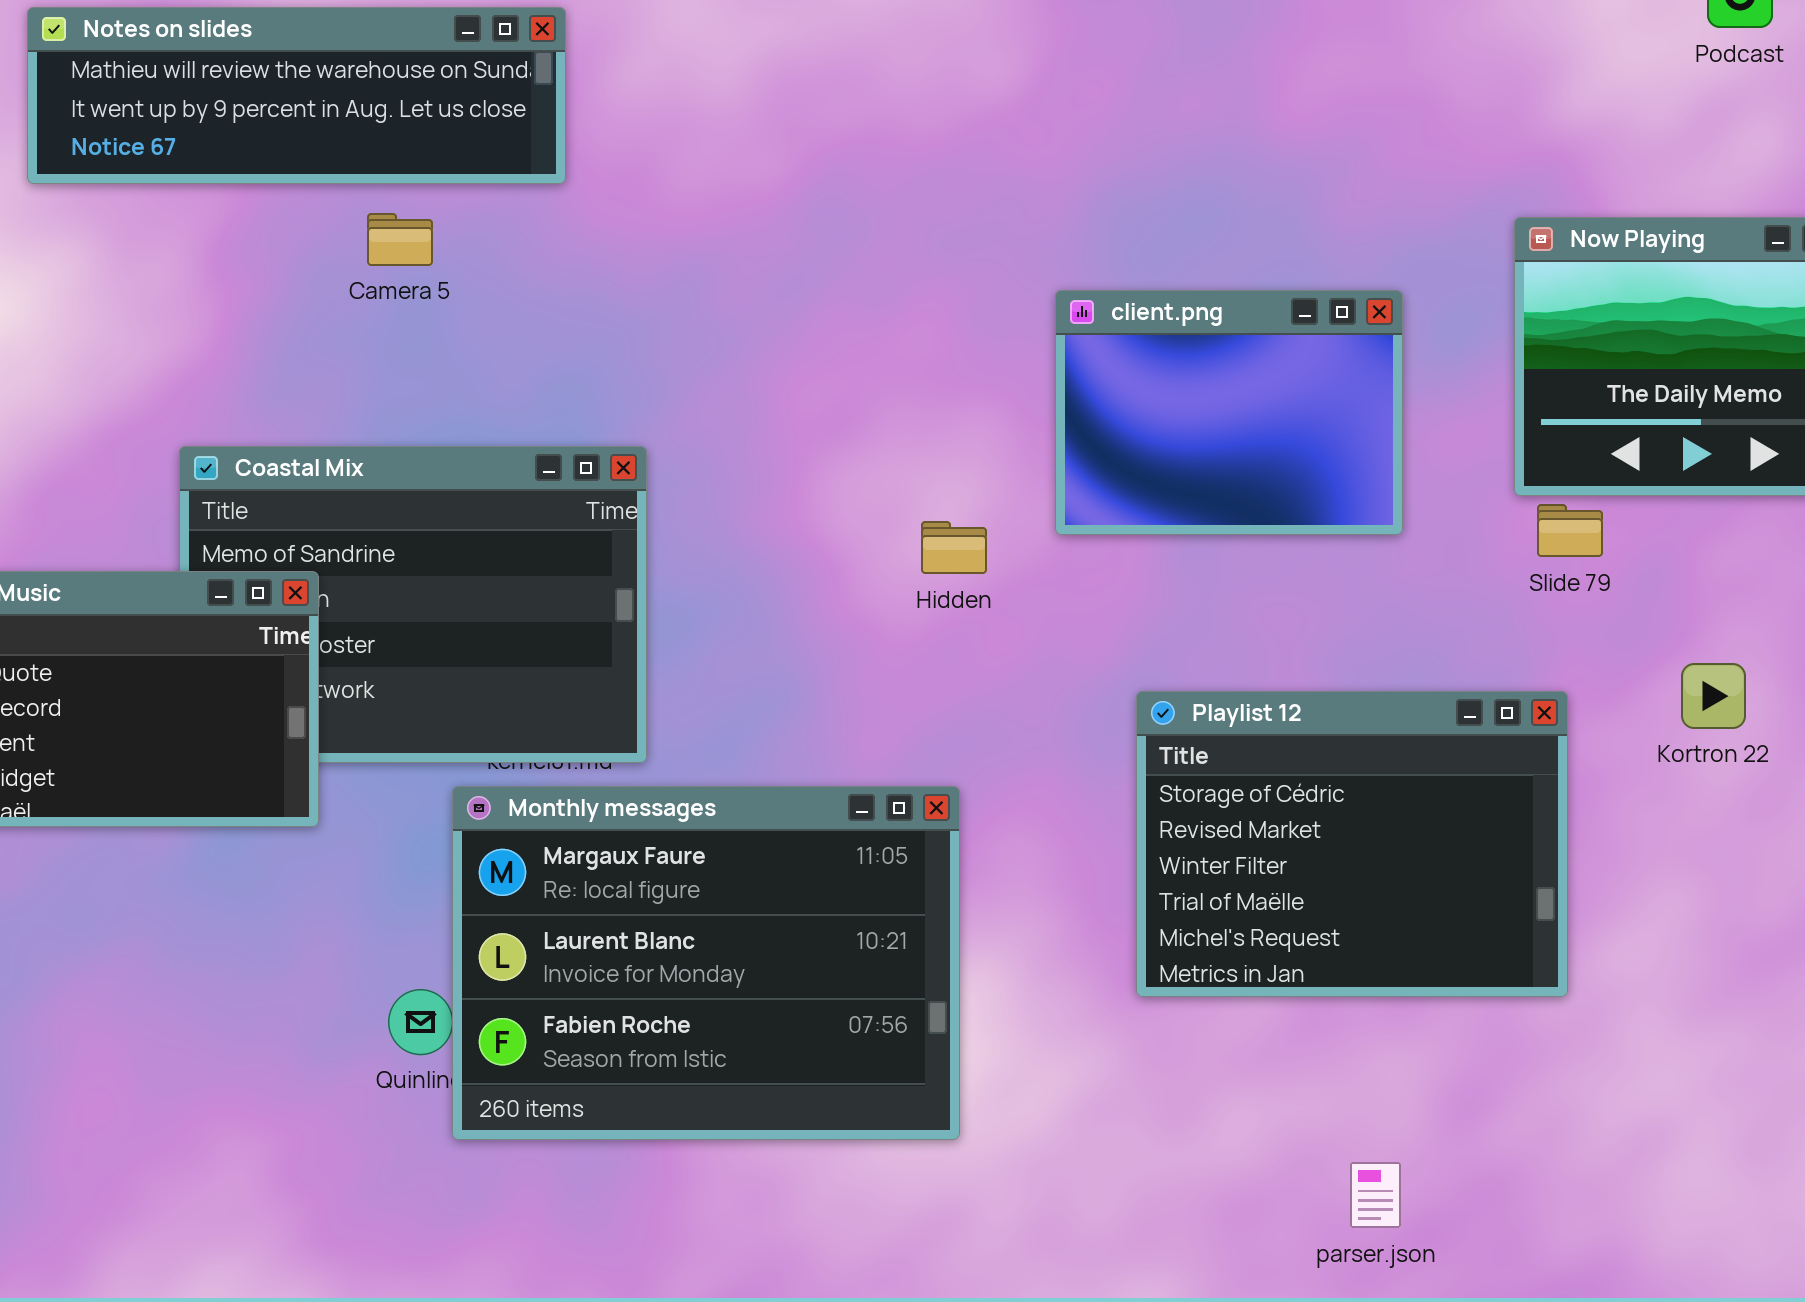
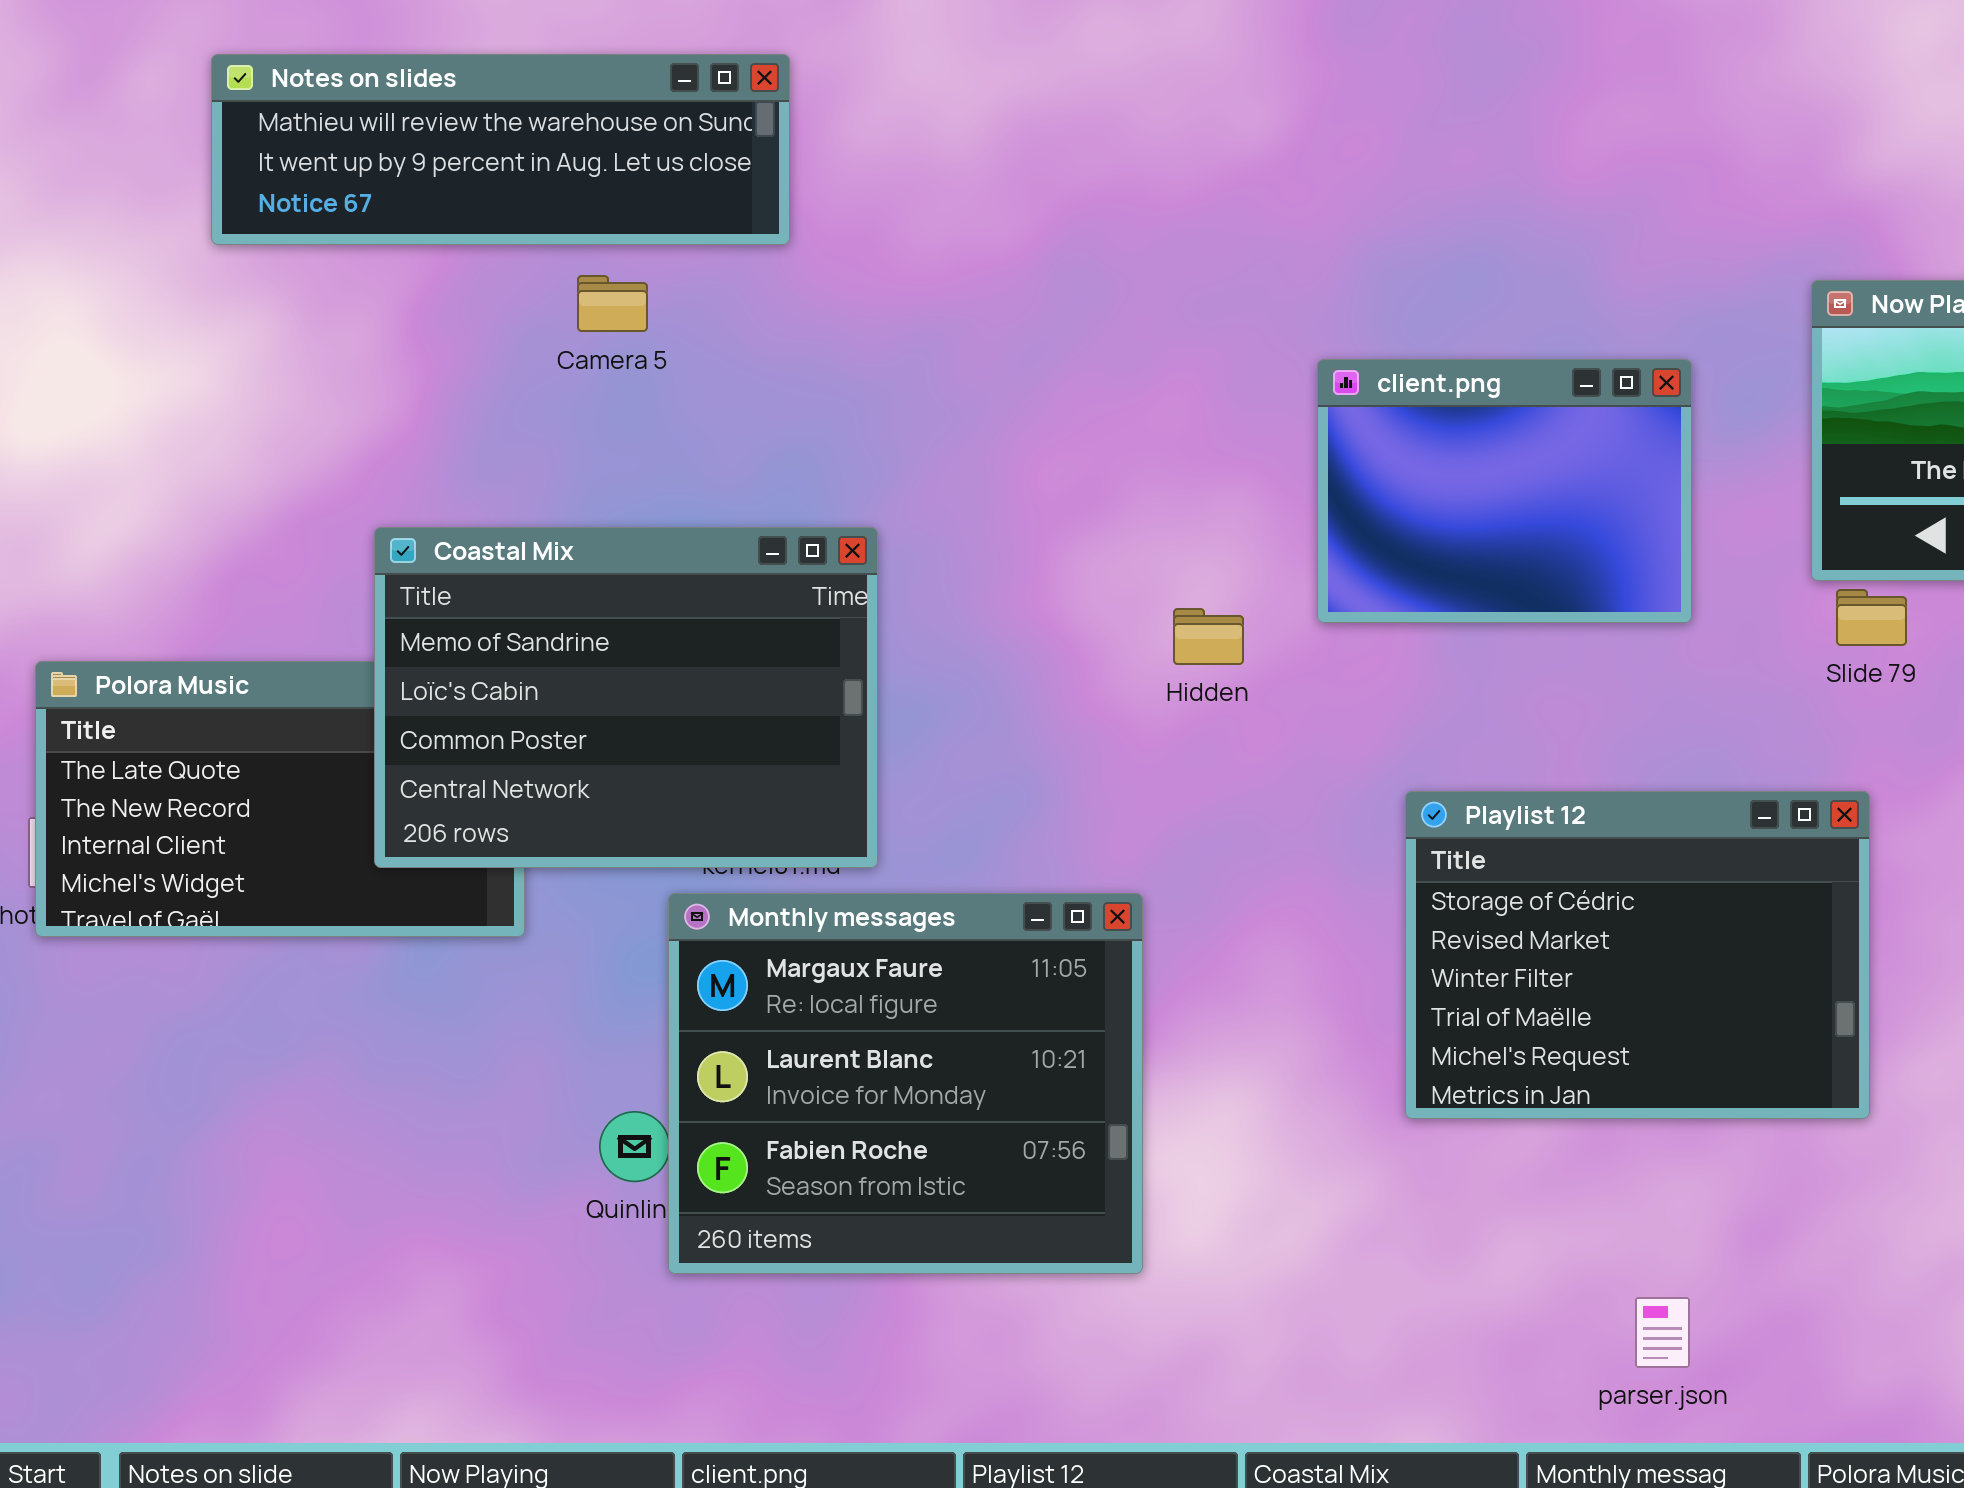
Coastal Mix: [179,446,647,763] -> [374,527,878,868], raised
Monthly messages: [452,786,960,1140] -> [668,893,1143,1274], resized

